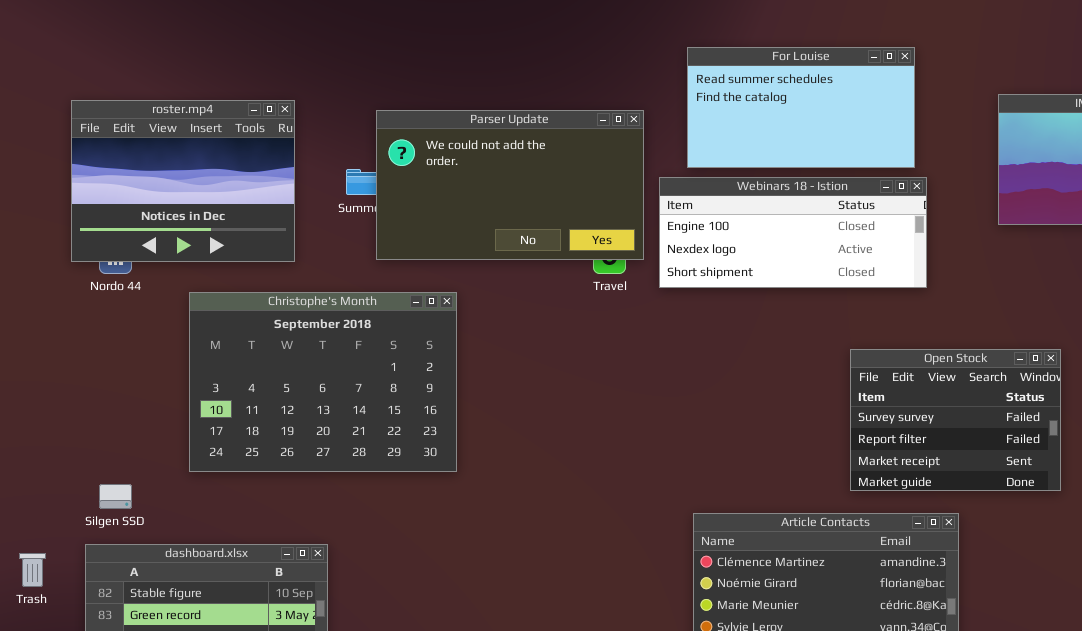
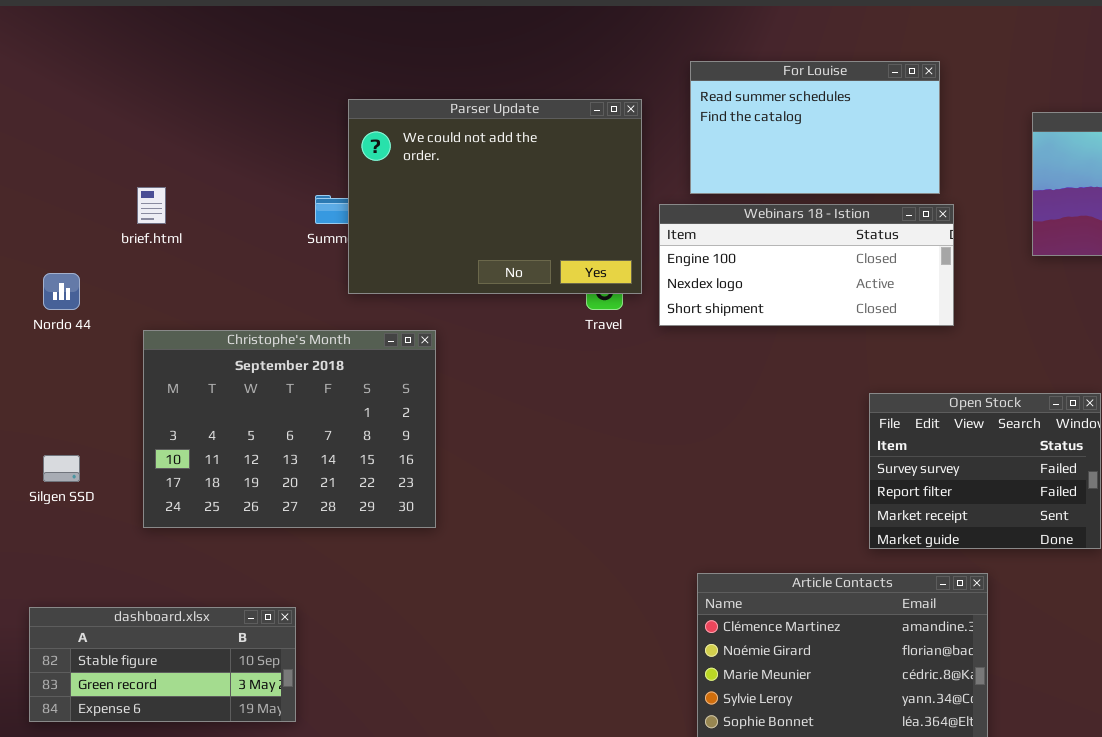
roster.mp4: [71,100,295,262] -> none, closed
Parser Update: [376,110,644,260] -> [348,99,642,294], resized
Silgen SSD: [99,484,132,509] -> [43,455,80,482], moved

